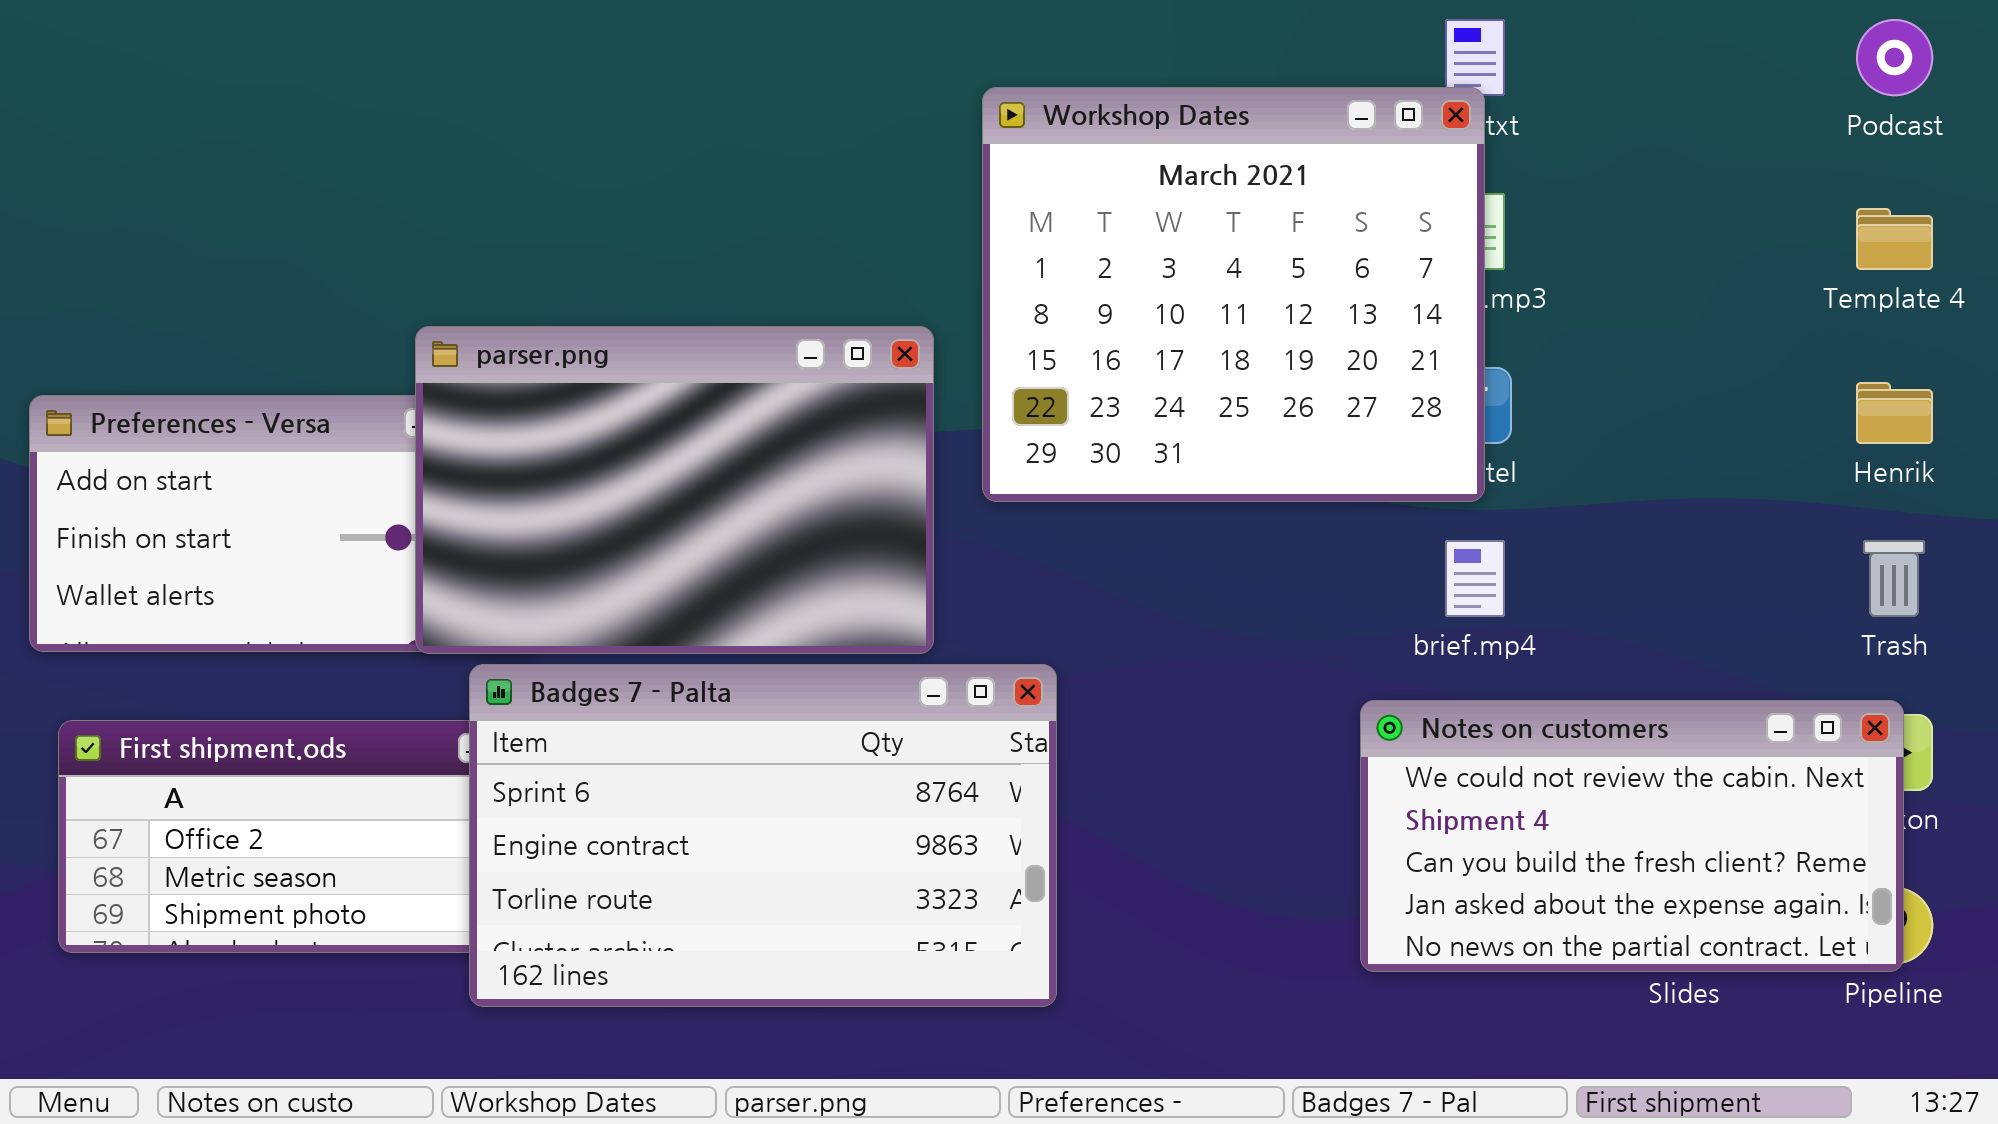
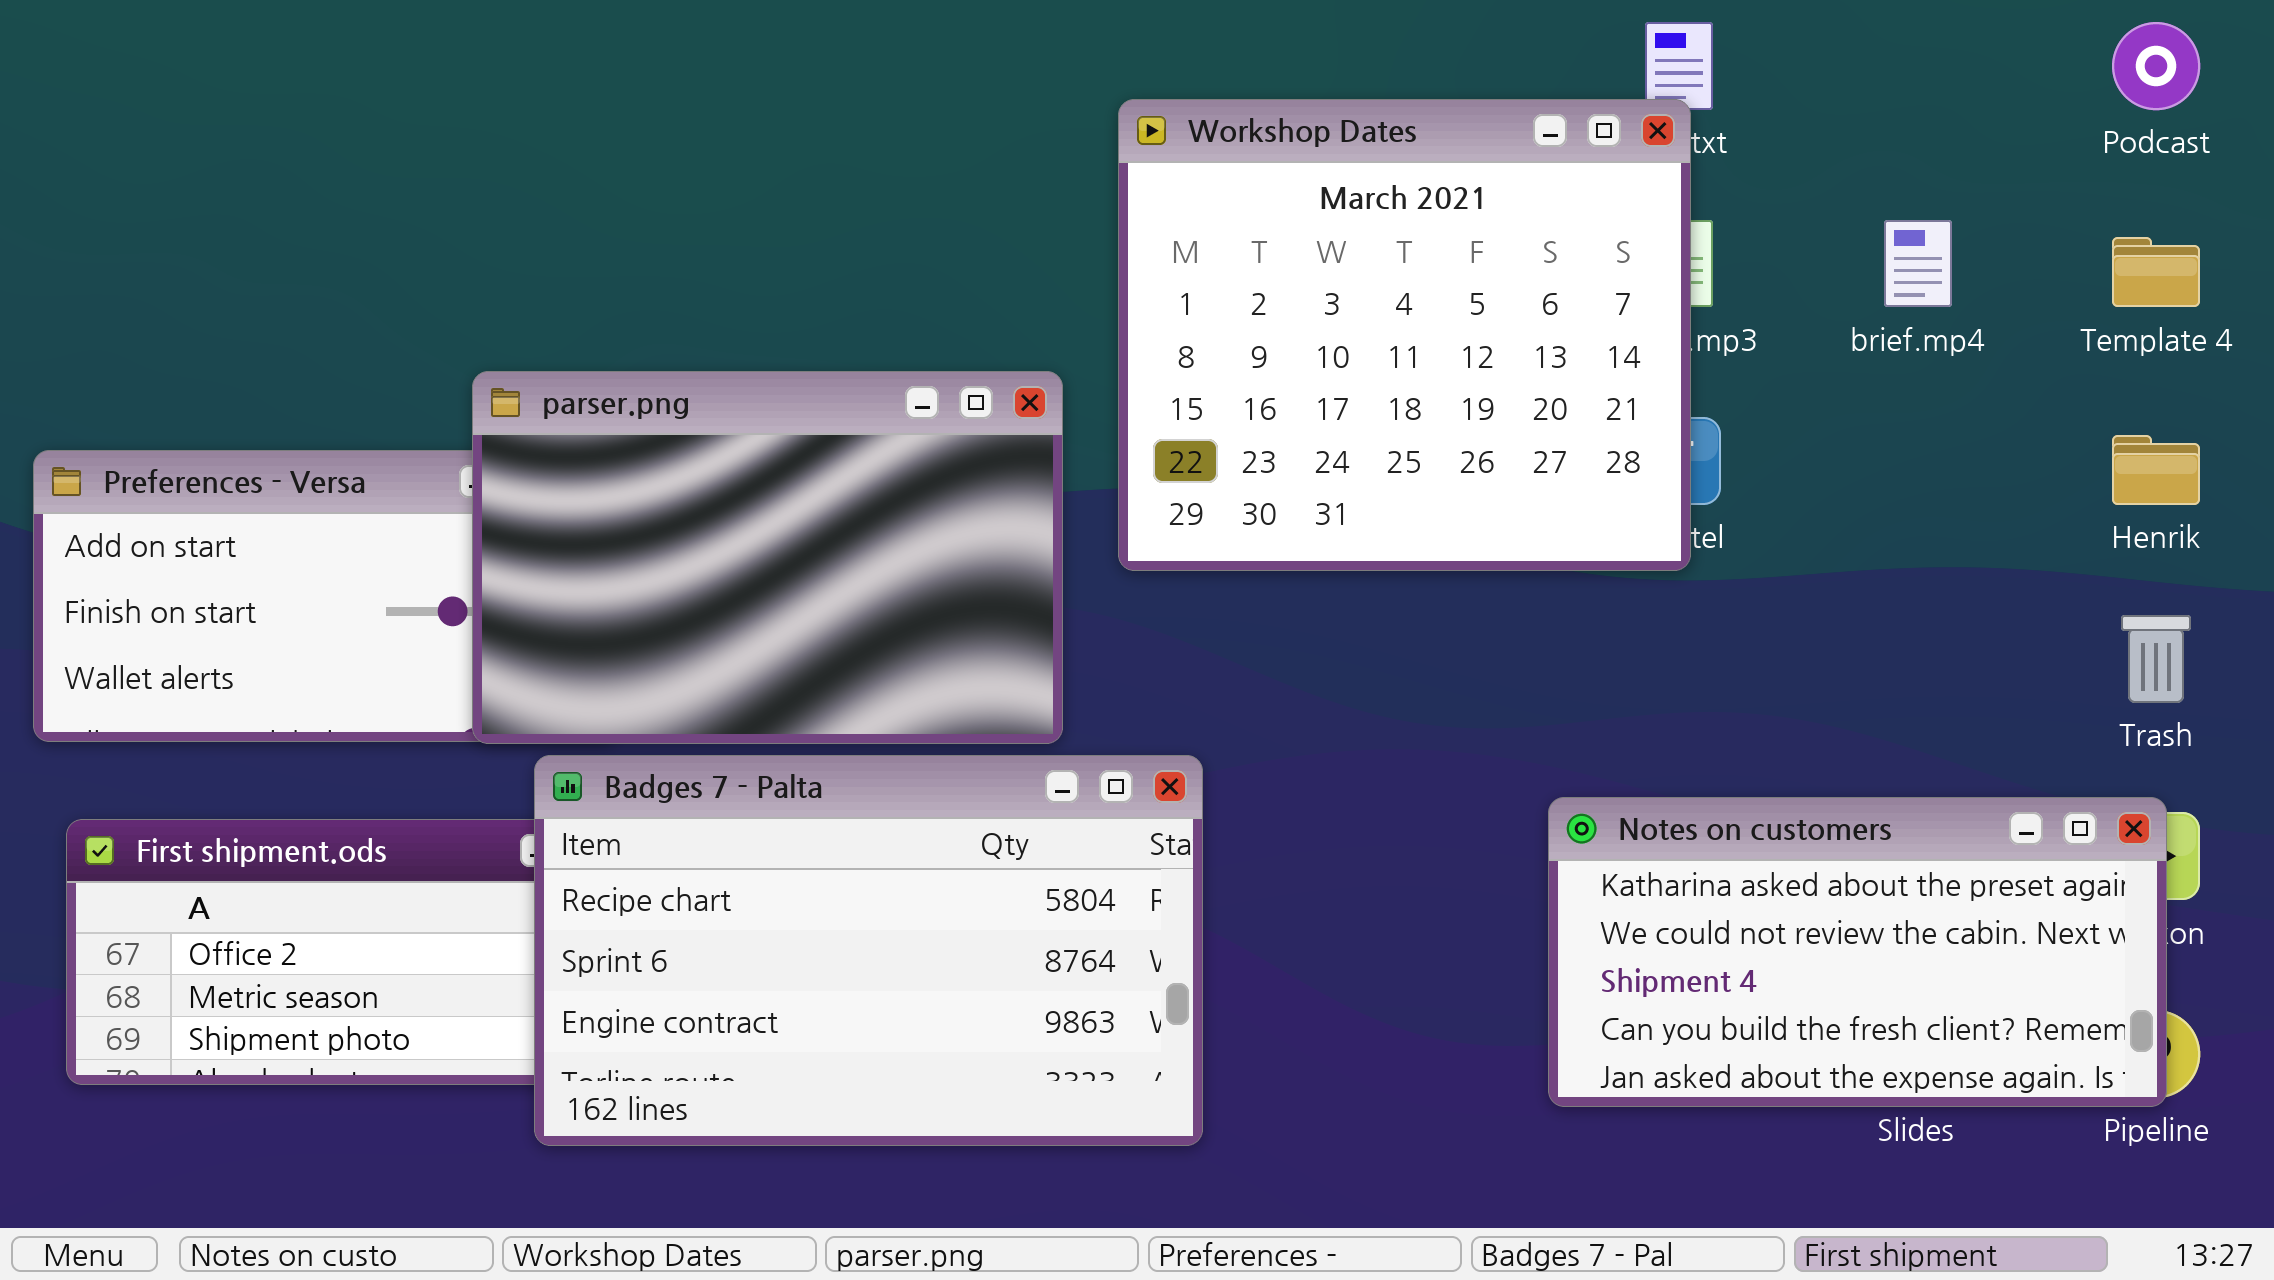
brief.mp4: [1445,540,1505,617] -> [1884,220,1952,307], moved
Badges 7 - Palta: [469,664,1057,1007] -> [534,755,1203,1146], scrolled up 1 row
Notes on customers: [1360,700,1904,972] -> [1548,797,2167,1107], scrolled up 1 row

